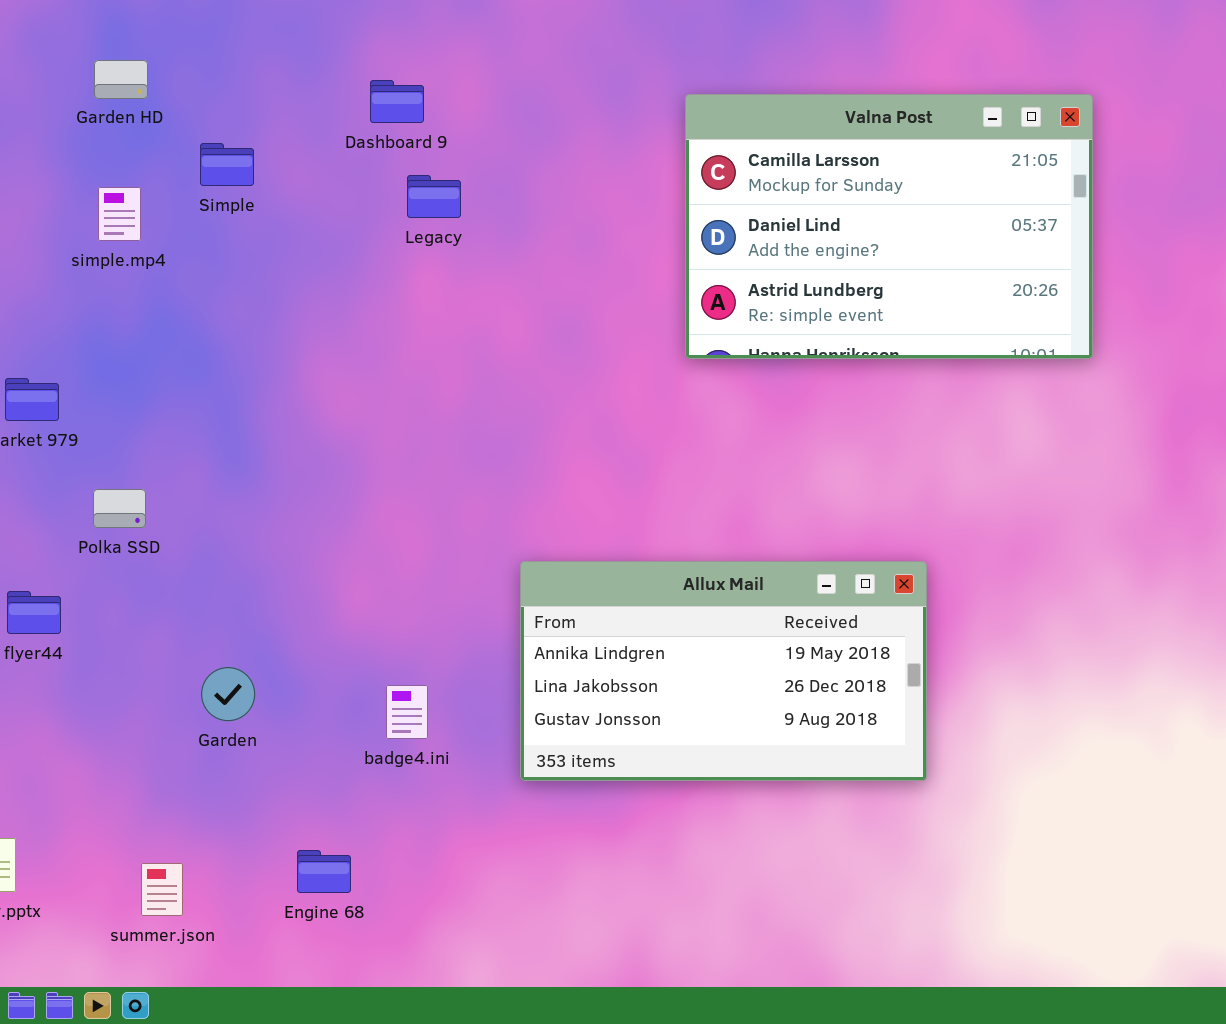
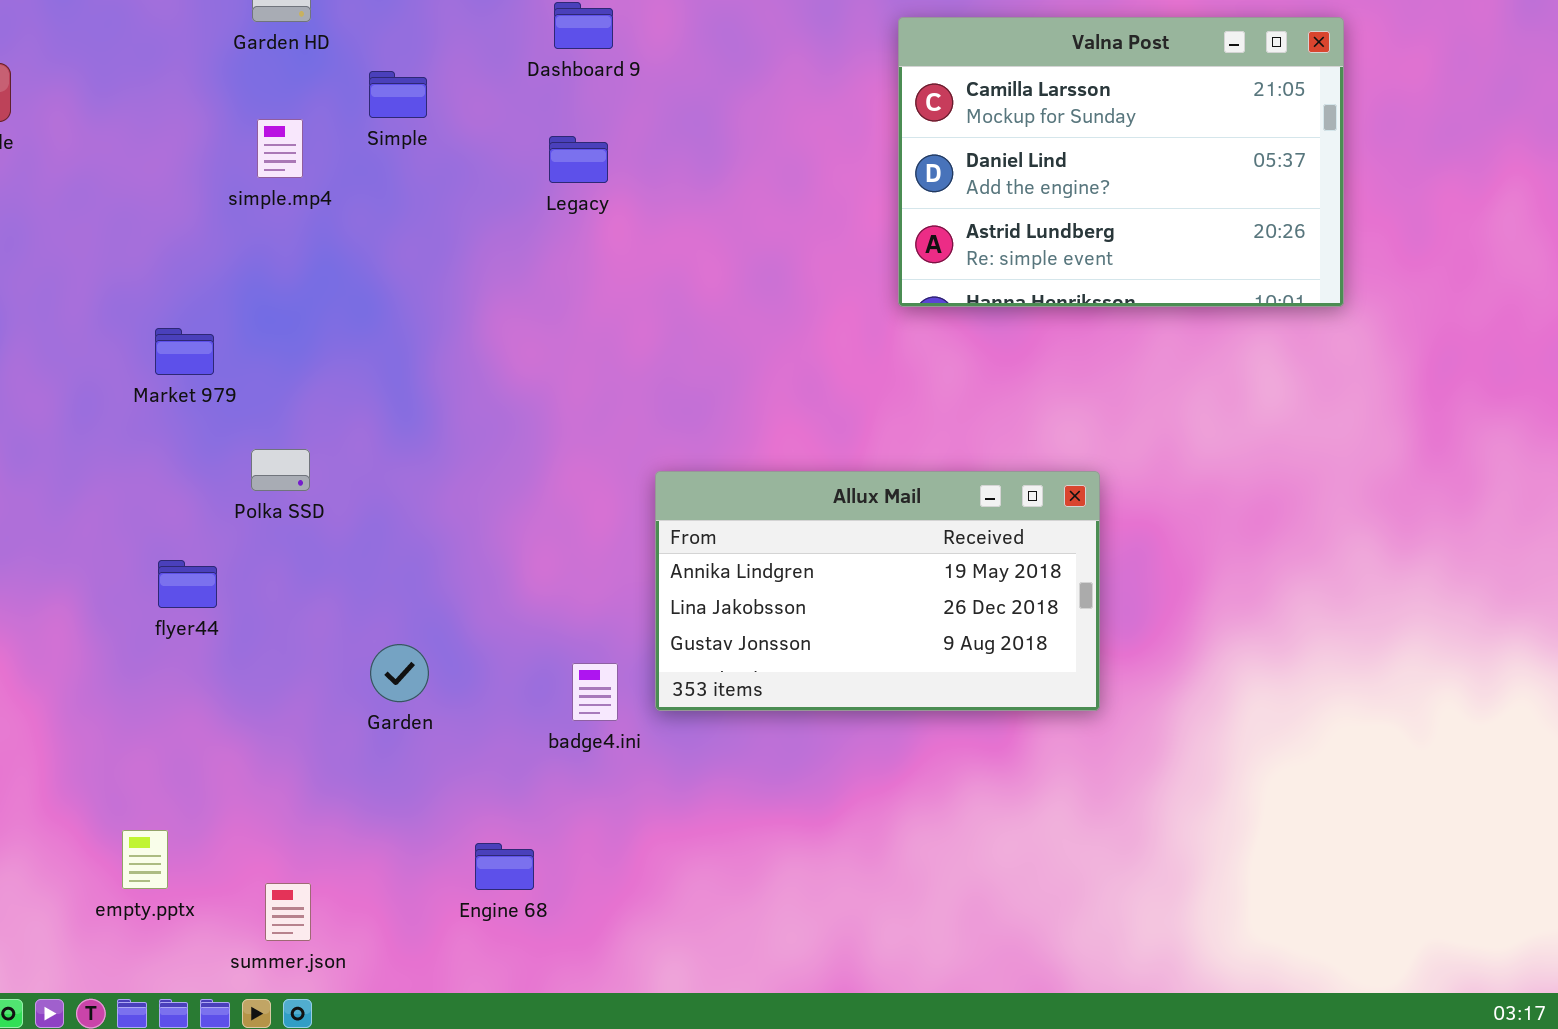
Legacy: [407,175,461,218] -> [549,136,608,183], moved
Allux Mail: [520,561,927,781] -> [655,471,1100,711], moved
summer.json: [141,863,183,916] -> [265,883,311,941], moved

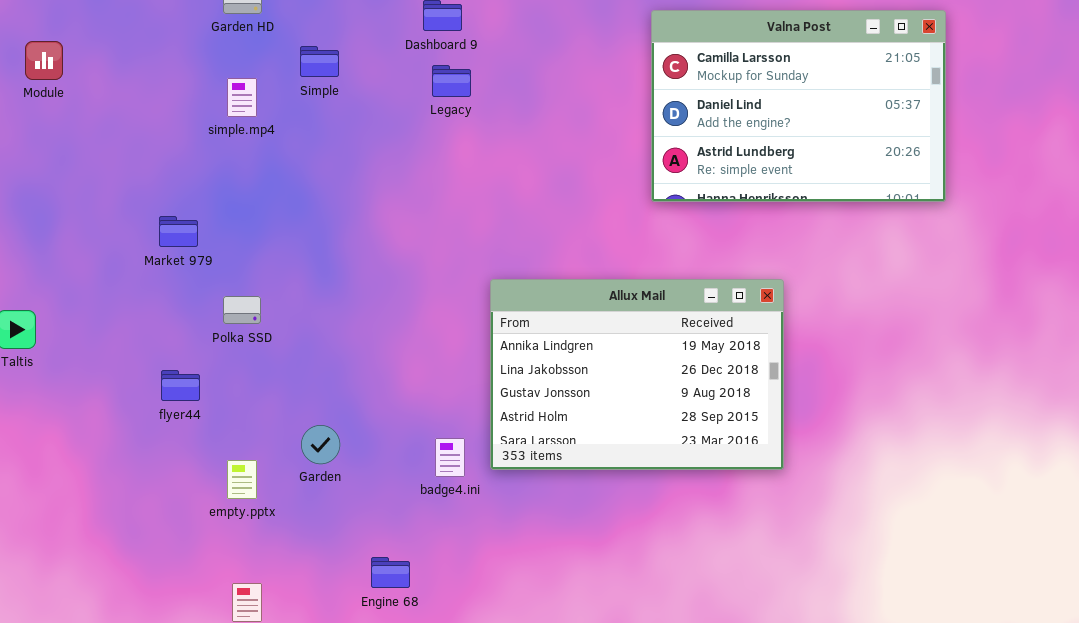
Legacy: [549,136,608,183] -> [432,65,471,97], moved
Allux Mail: [655,471,1100,711] -> [490,279,784,470], resized
empty.pptx: [122,830,168,889] -> [227,460,257,499], moved

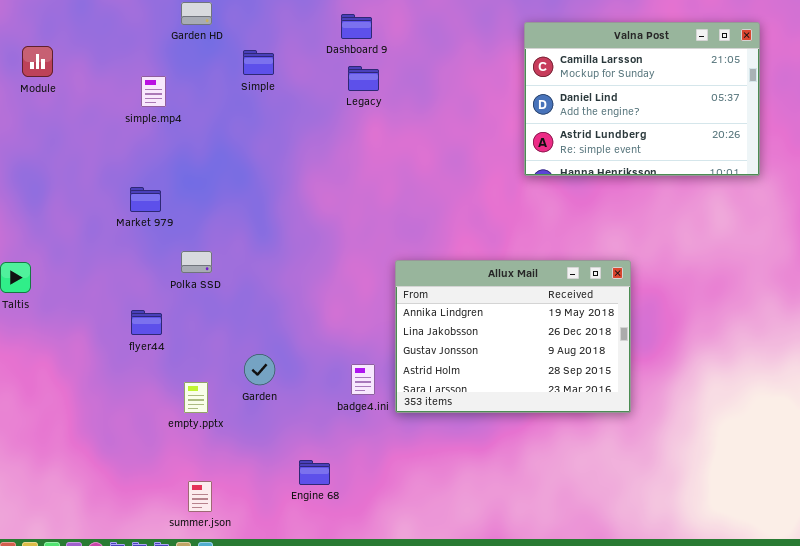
simple.mp4: [227,78,257,117] -> [141,76,166,107], moved
Allux Mail: [490,279,784,470] -> [395,260,631,413], moved

